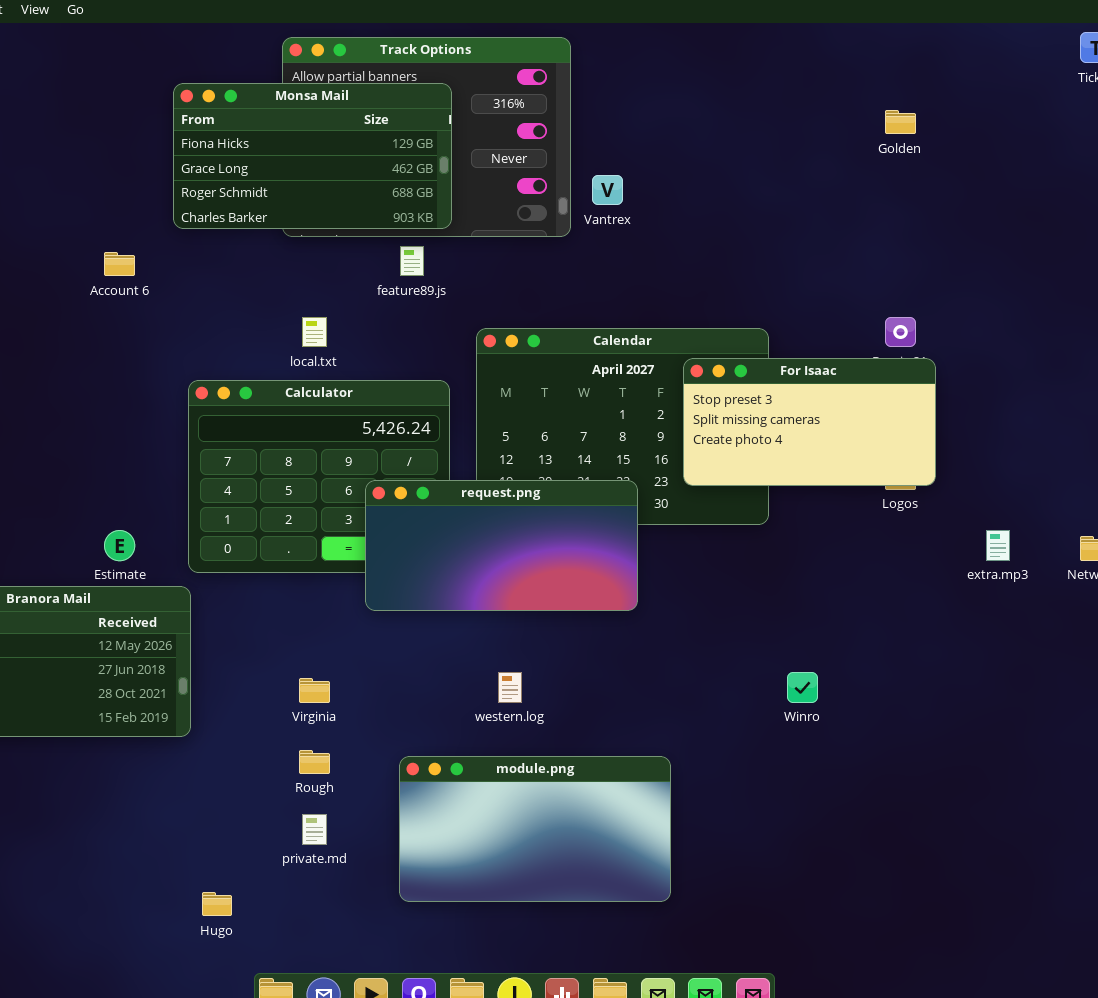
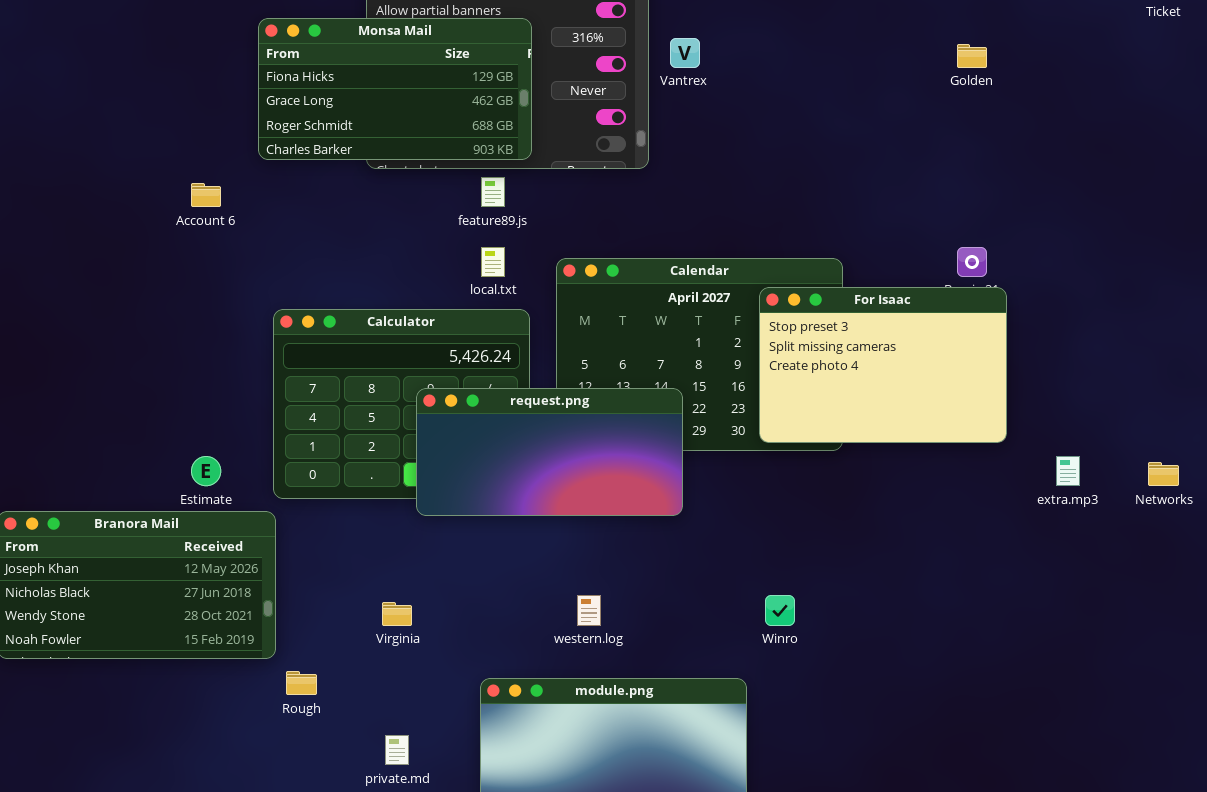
Vantrex: [592,175,623,205] -> [670,38,700,68], moved
local.txt: [302,317,327,347] -> [481,247,505,277], moved
For Isaac: [683,358,936,486] -> [759,287,1007,443], resized
request.png: [365,480,638,611] -> [416,388,683,516], moved
Winro: [787,672,818,703] -> [765,595,795,626], moved
Rough: [299,750,330,774] -> [286,671,317,695], moved

